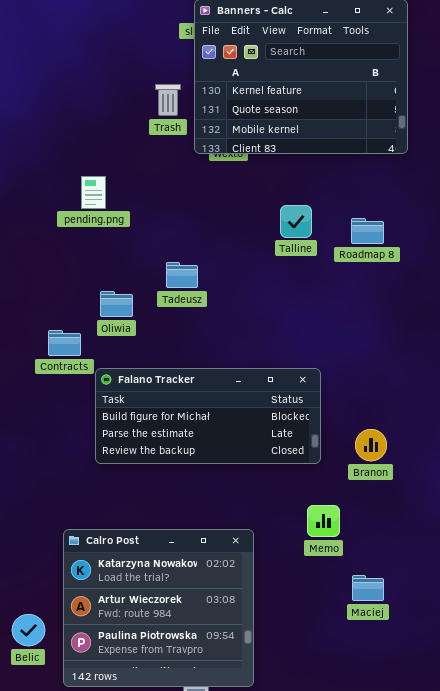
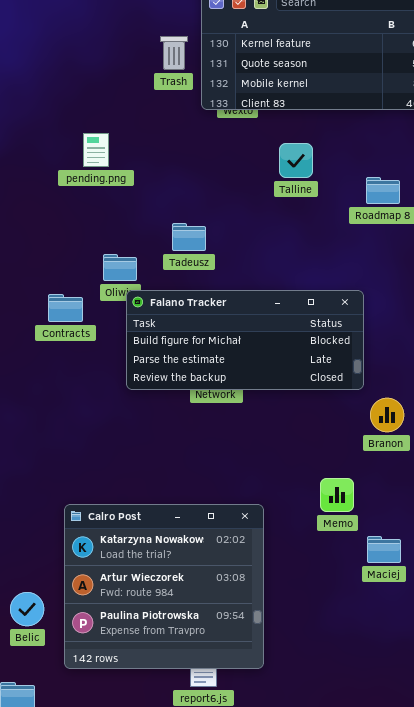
Talline: [280,205,312,238] -> [279,143,313,178], moved
Falano Tracker: [95,368,321,464] -> [126,290,364,390], moved
Maciej: [352,575,384,601] -> [367,536,401,563], moved

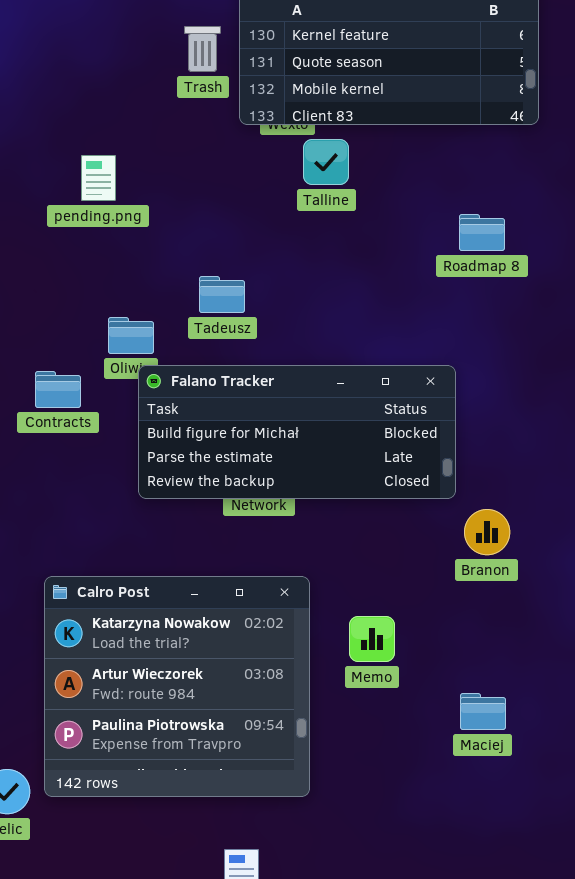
Talline: [279,143,313,178] -> [303,139,349,185], moved
Memo: [320,478,354,512] -> [349,616,395,662], moved
Calro Post: [64,504,264,669] -> [44,576,310,797], moved

